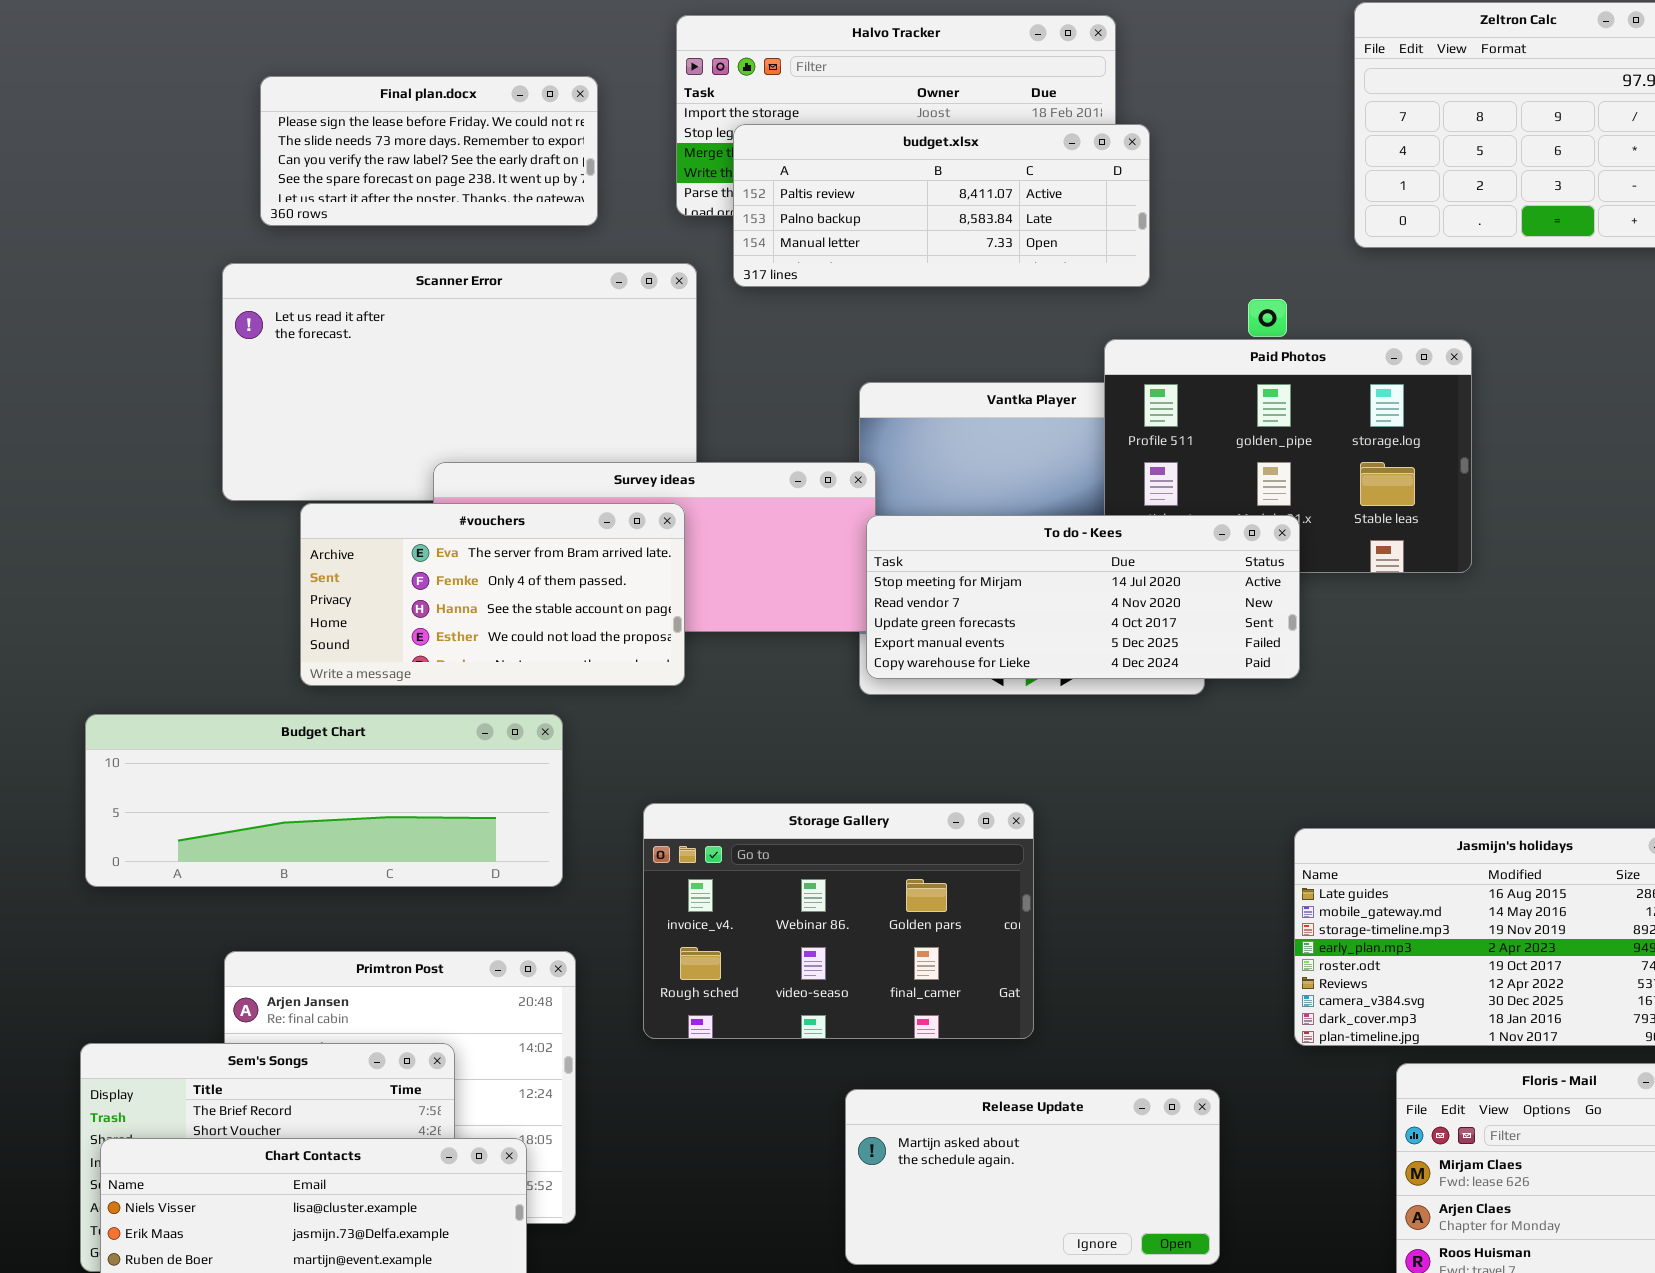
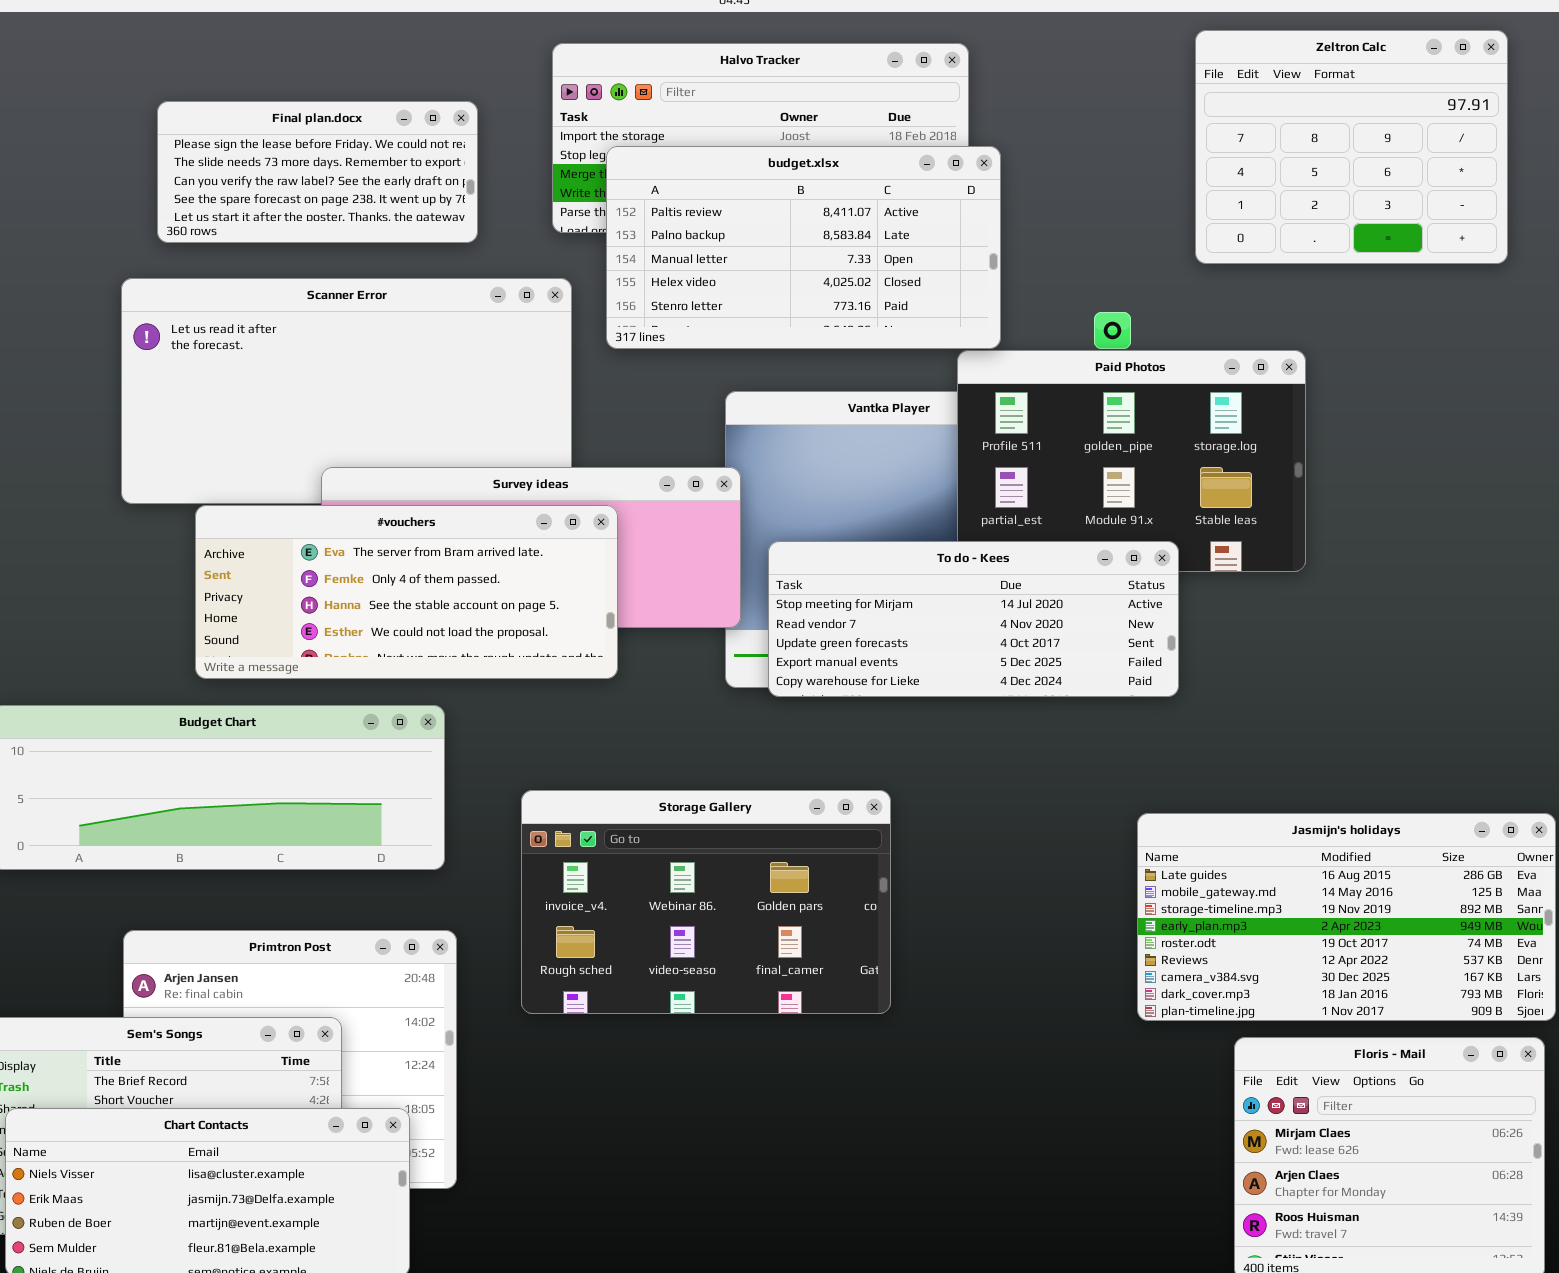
budget.xlsx: [733,124,1150,287] -> [606,146,1001,349], resized
#vouchers: [300,503,685,686] -> [195,505,618,679], resized
To do - Kees: [866,515,1300,679] -> [768,541,1179,697], moved
Release Update: [845,1089,1220,1265] -> none, closed

